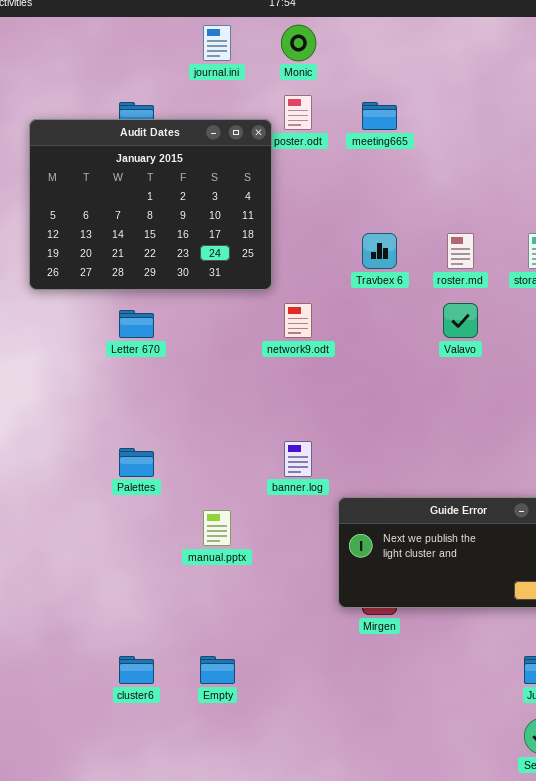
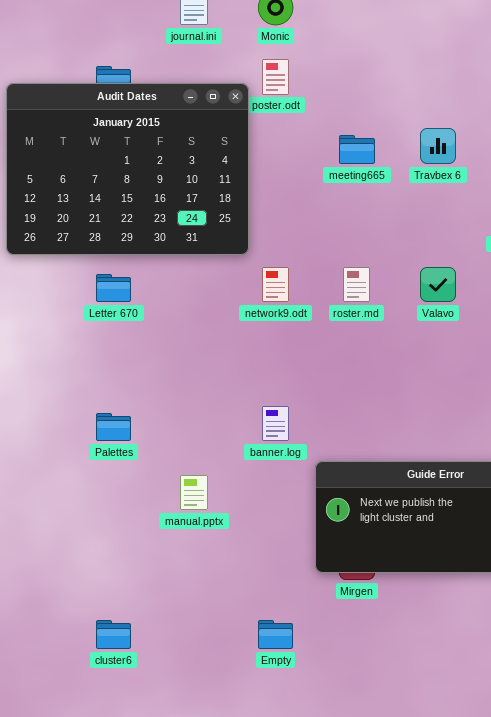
meeting665: [362,102,397,130] -> [339,135,375,164], moved
Travbex 6: [362,233,397,269] -> [420,128,456,164], moved
roster.md: [447,233,474,269] -> [343,267,370,302], moved
Empty: [200,656,235,684] -> [258,620,293,649], moved

